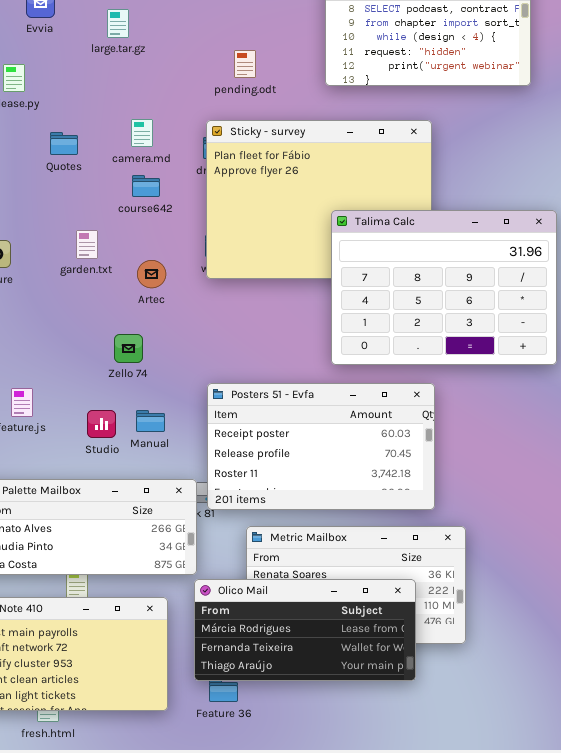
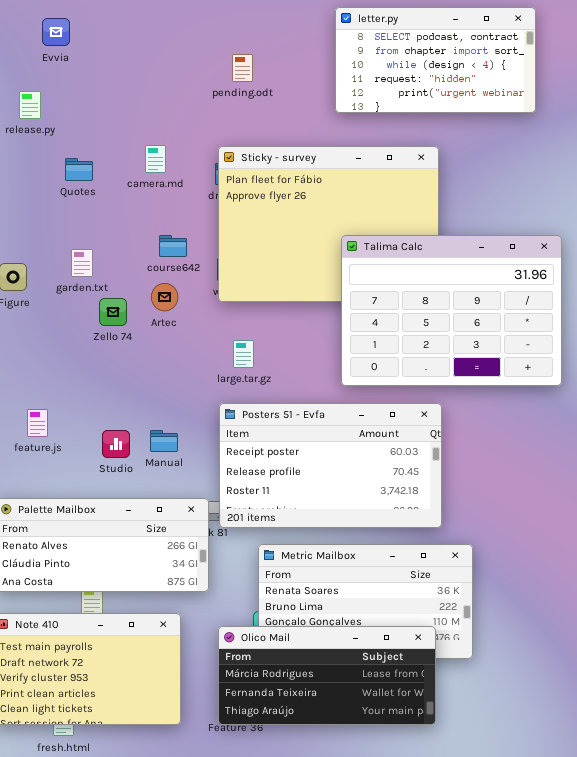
large.tar.gz: [107,9,129,38] -> [233,340,254,368], moved
pending.odt: [234,50,256,78] -> [232,54,253,82], moved
course642: [132,175,160,197] -> [159,235,187,257], moved
garden.txt: [76,230,98,259] -> [71,249,93,277], moved
Zello 74: [114,334,143,363] -> [99,298,127,326], moved
Olico Mail: [194,579,416,681] -> [218,626,436,725], moved

